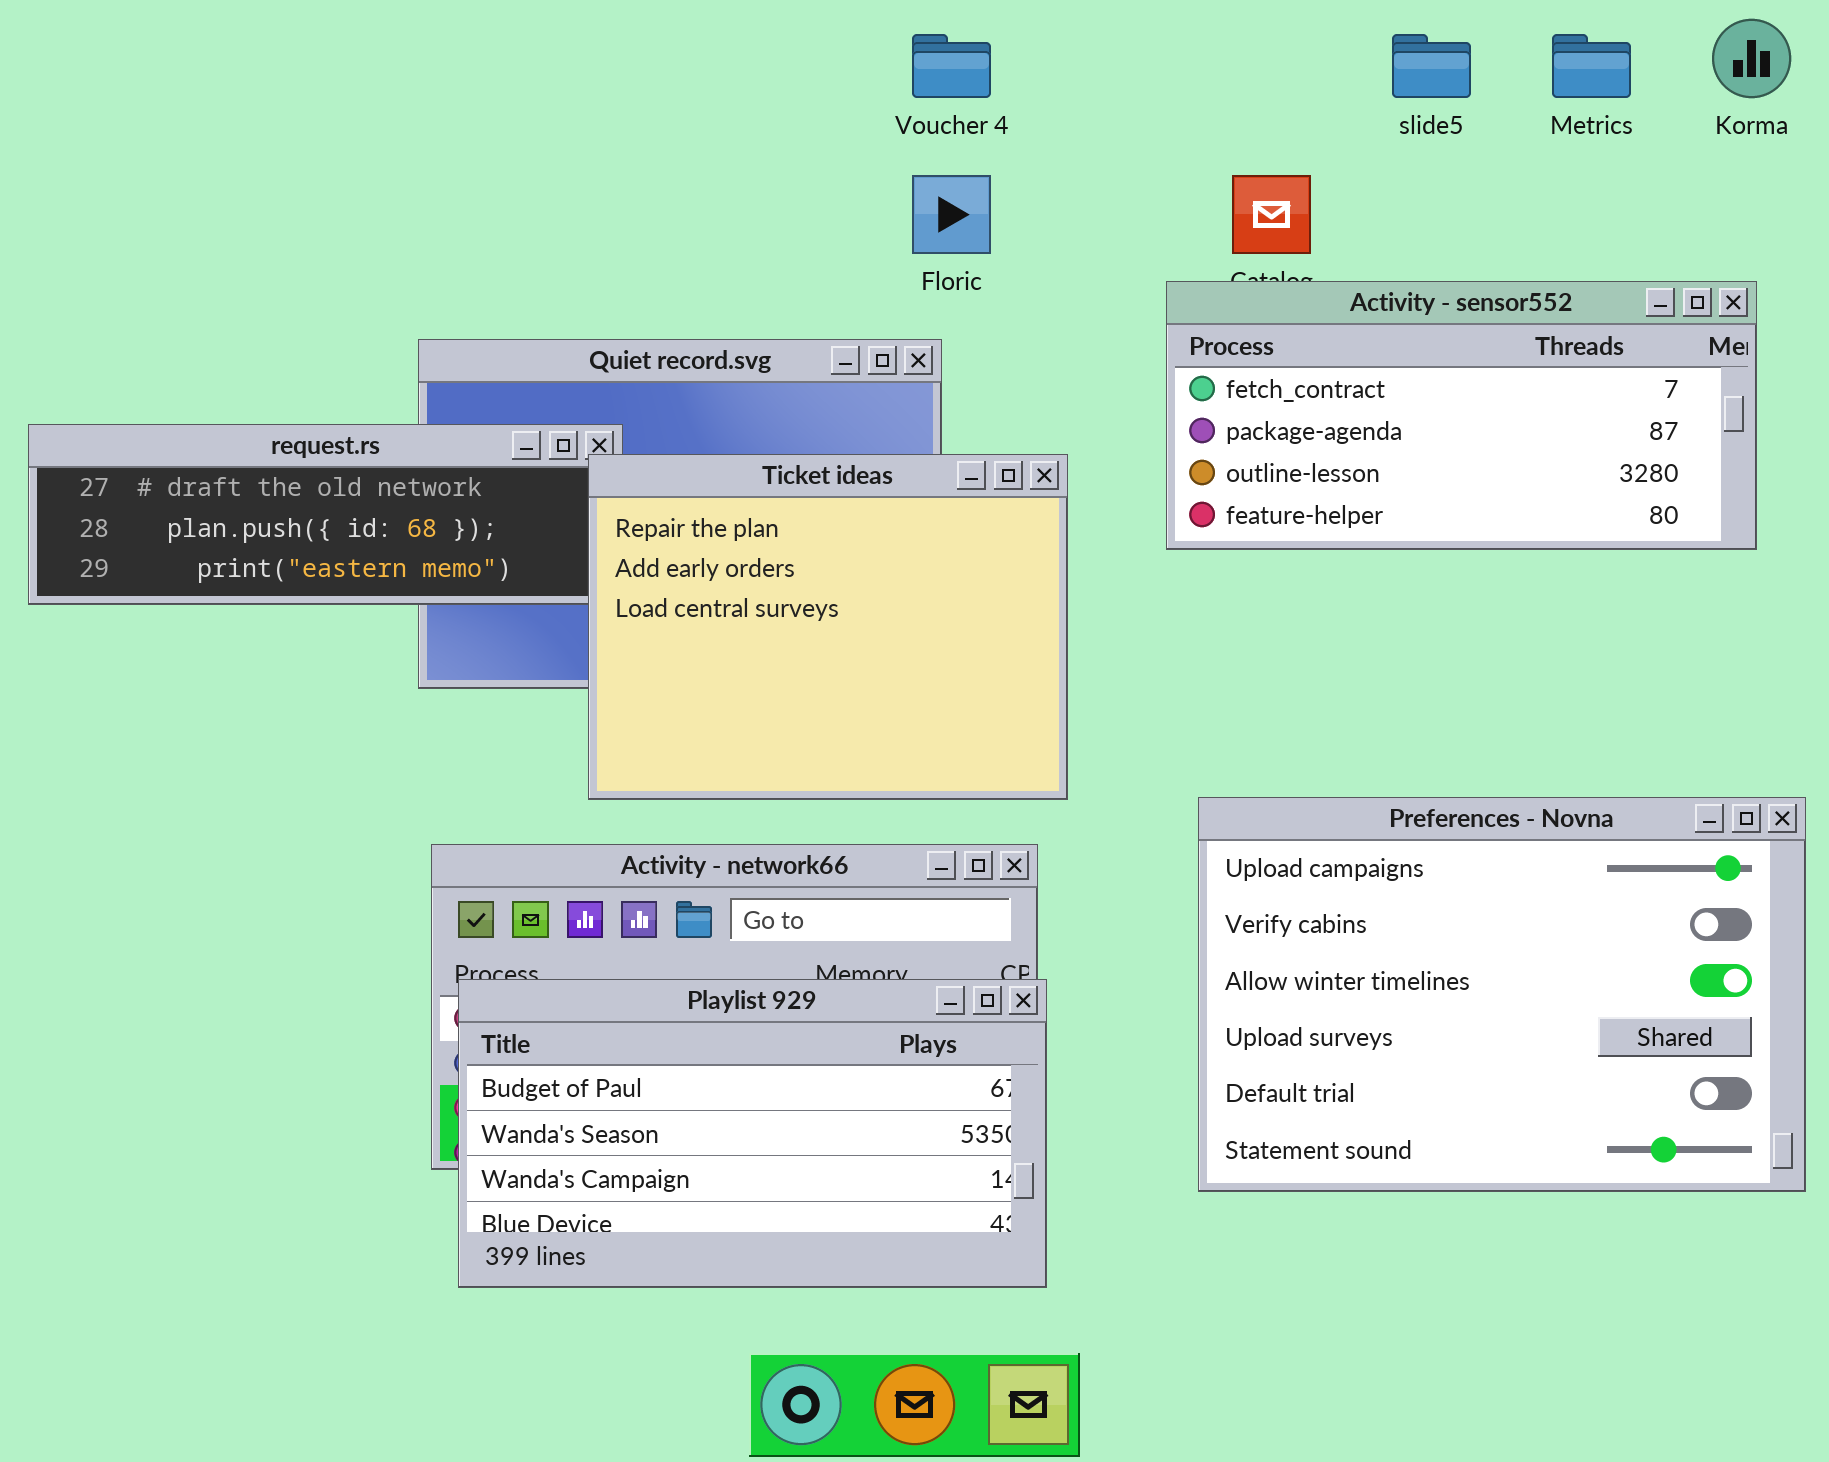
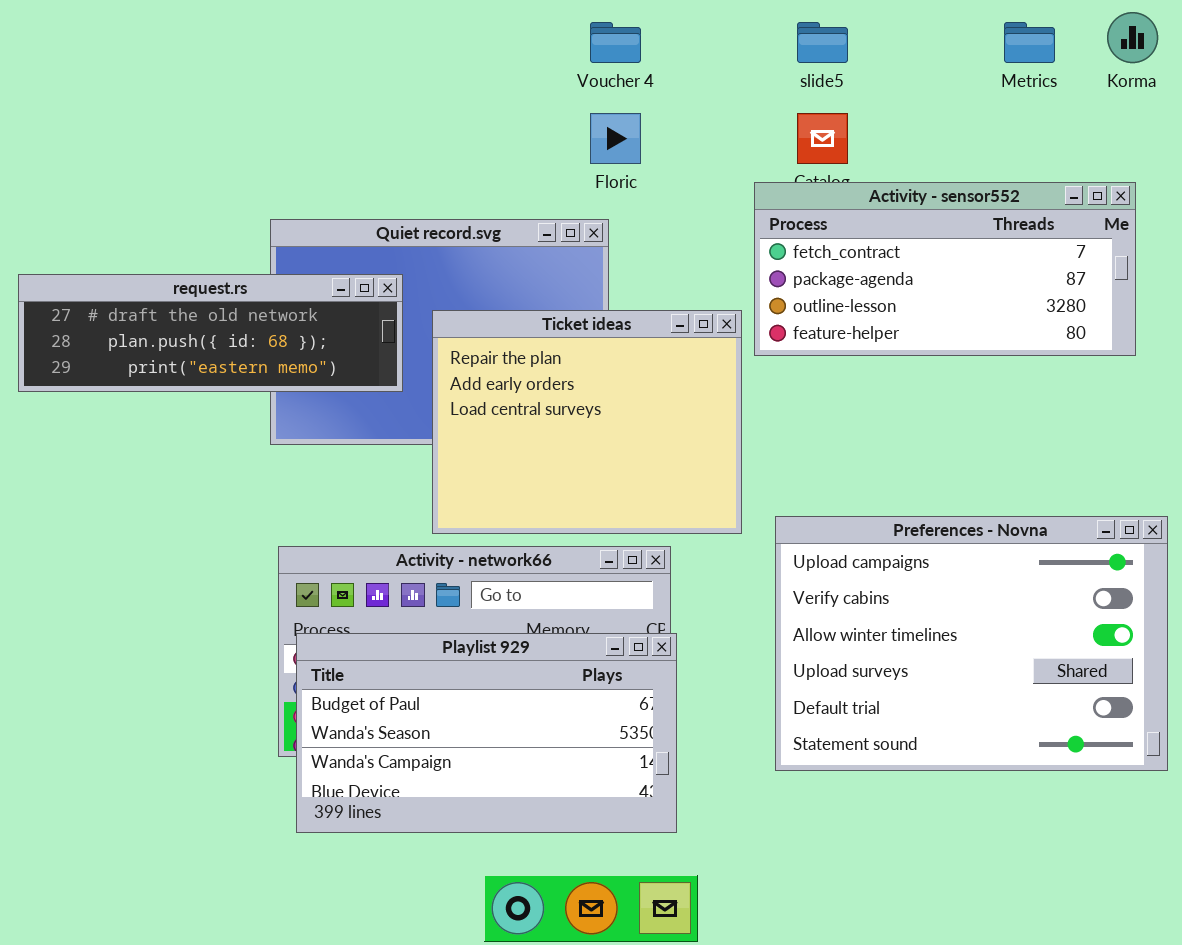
slide5: [1392,34,1471,98] -> [797,22,848,63], moved
Ticket ideas: [588,454,1068,800] -> [432,310,742,534], moved

